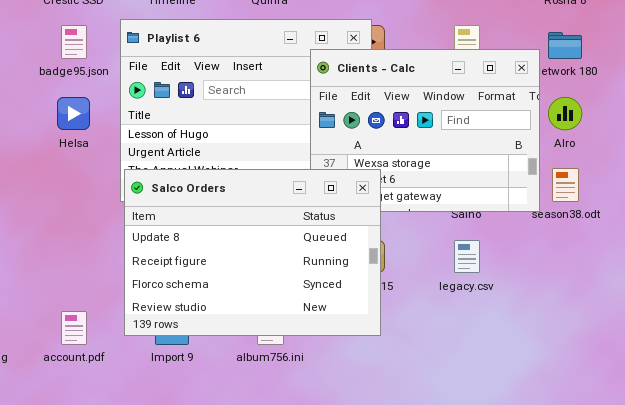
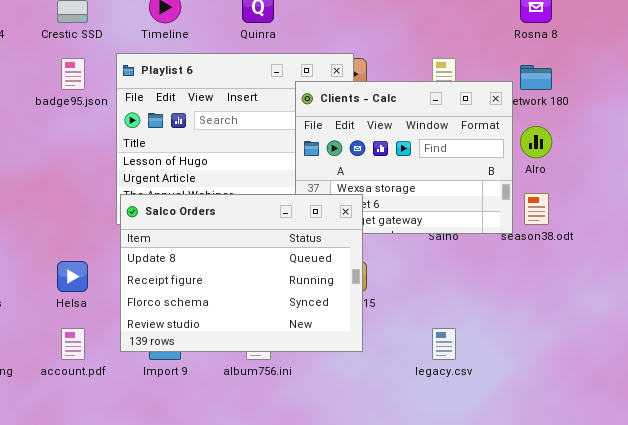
Helsa: [57,97,90,130] -> [57,261,88,292], moved
legacy.csv: [454,240,480,273] -> [432,328,456,360], moved

